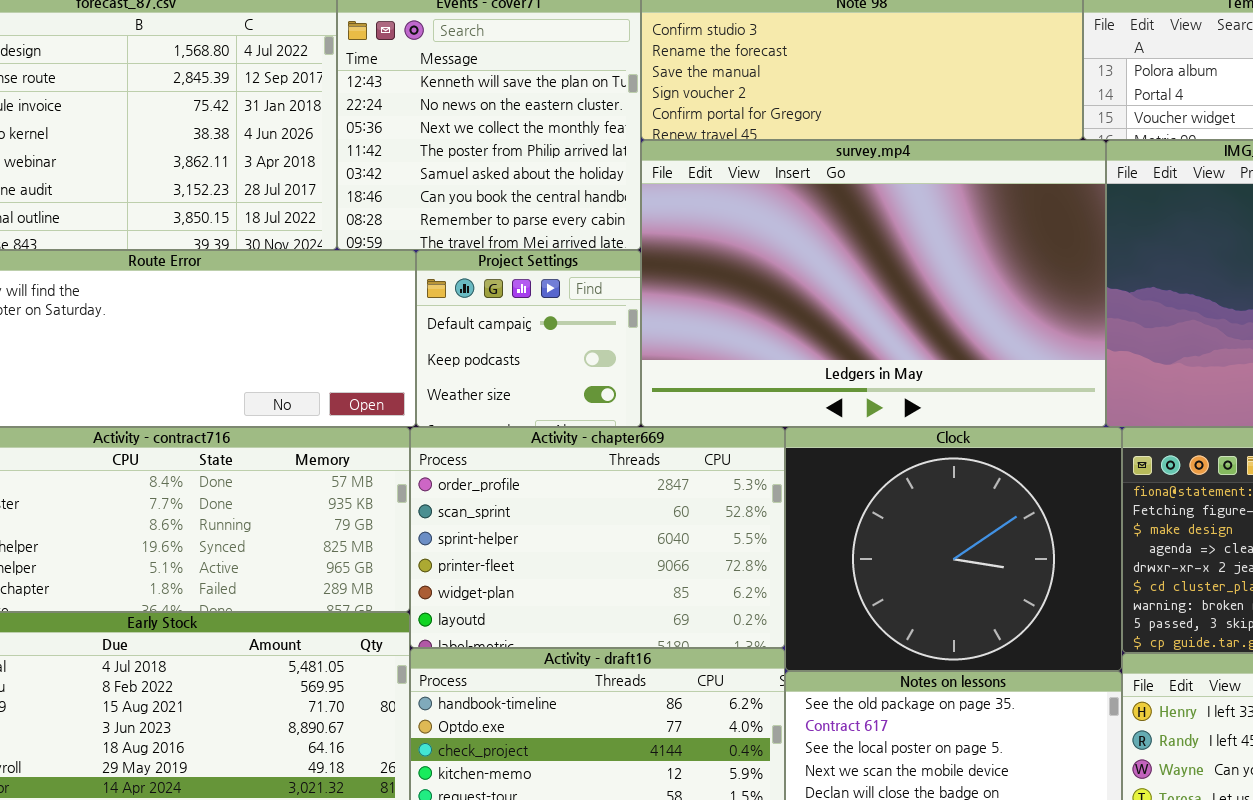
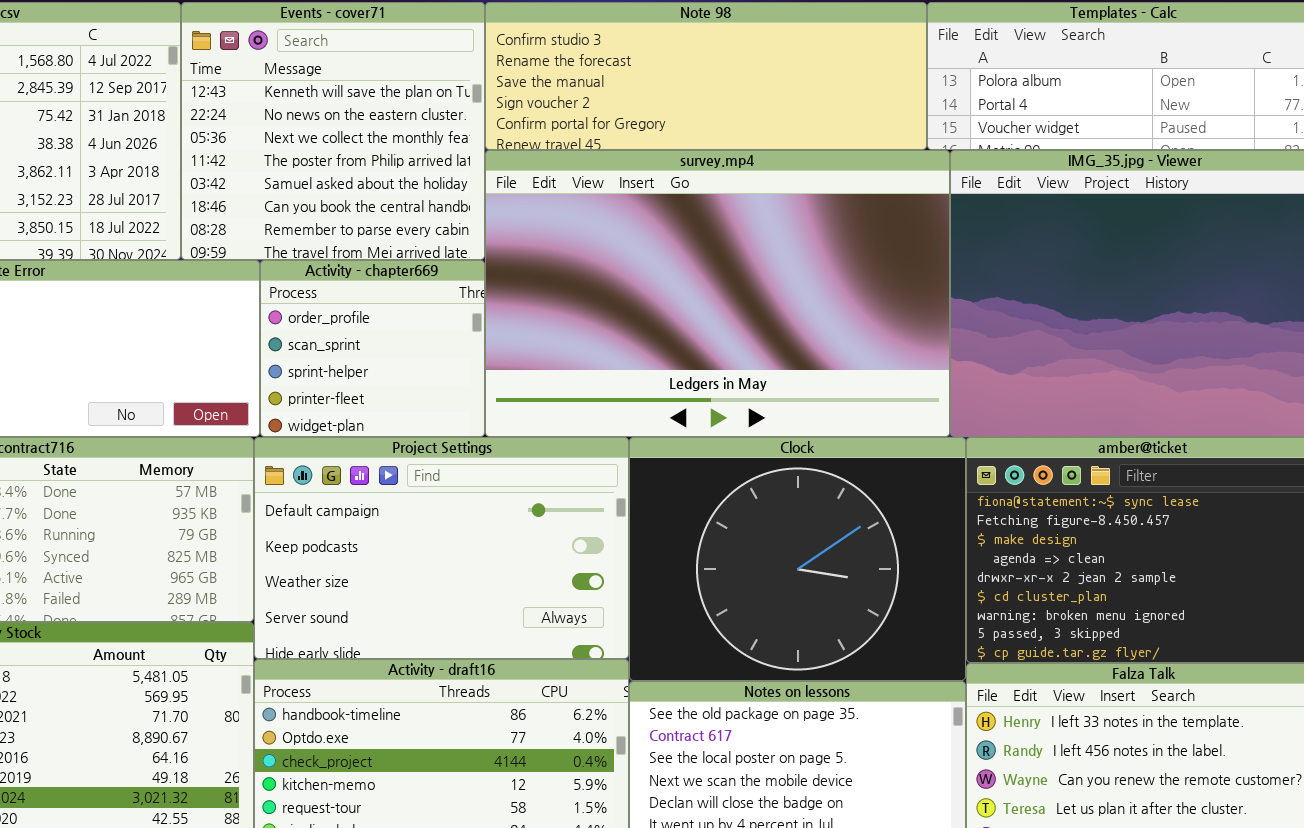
Project Settings: [416,250,641,427] -> [254,437,629,659], moved, resized
Activity - chapter669: [410,427,785,648] -> [260,260,485,437], moved, resized

